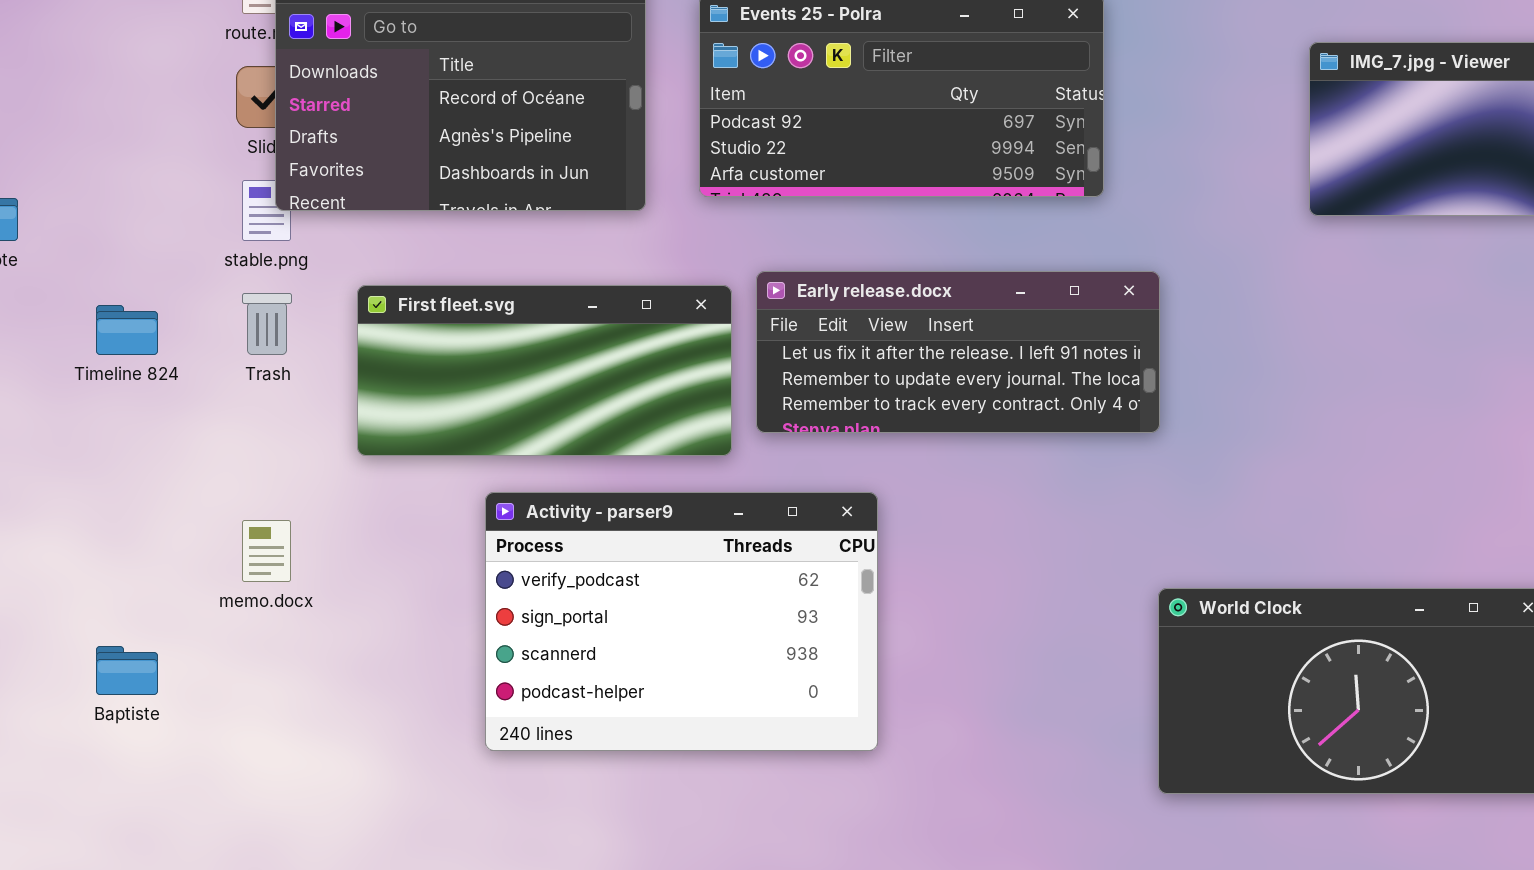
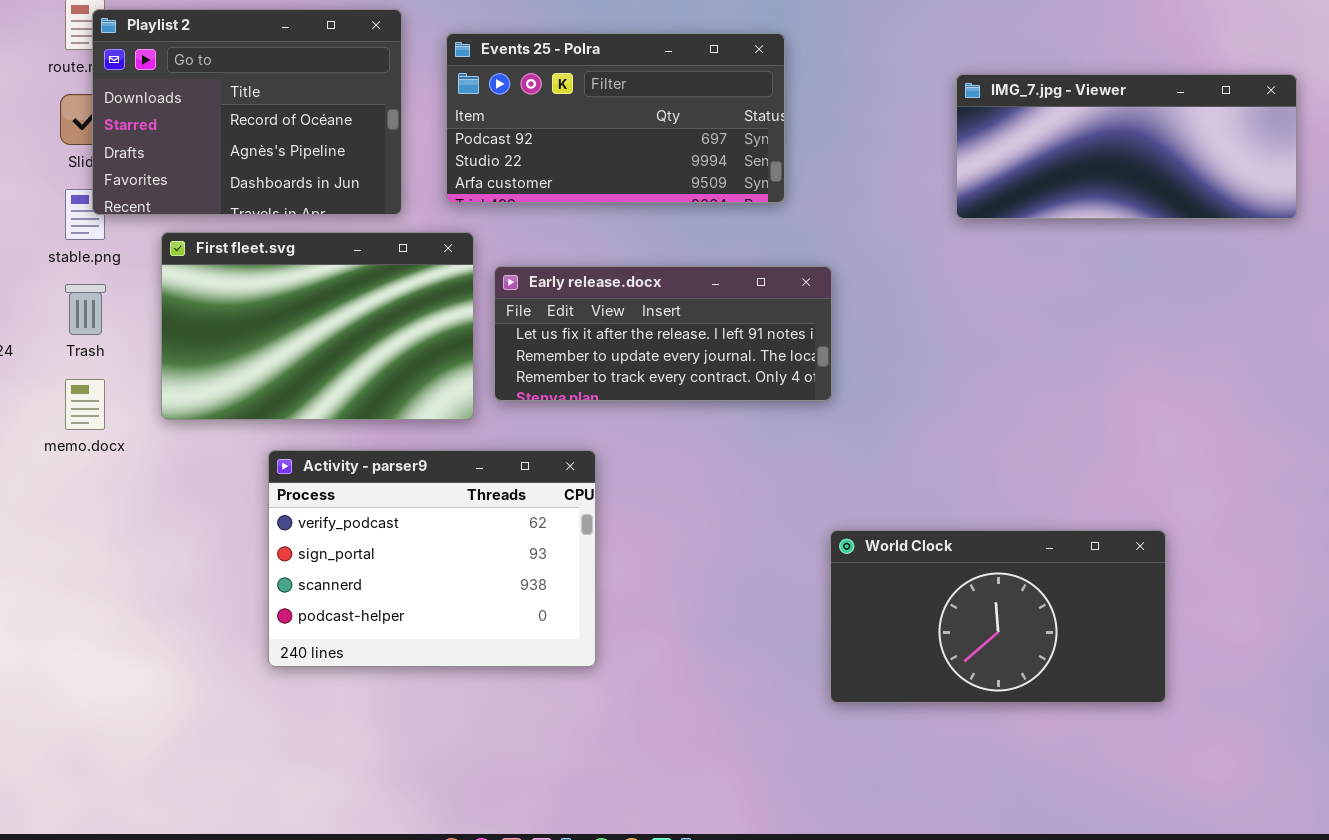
First fleet.svg: [357,285,732,456] -> [161,232,474,420], resized
memo.docx: [242,520,291,582] -> [65,379,105,430], moved

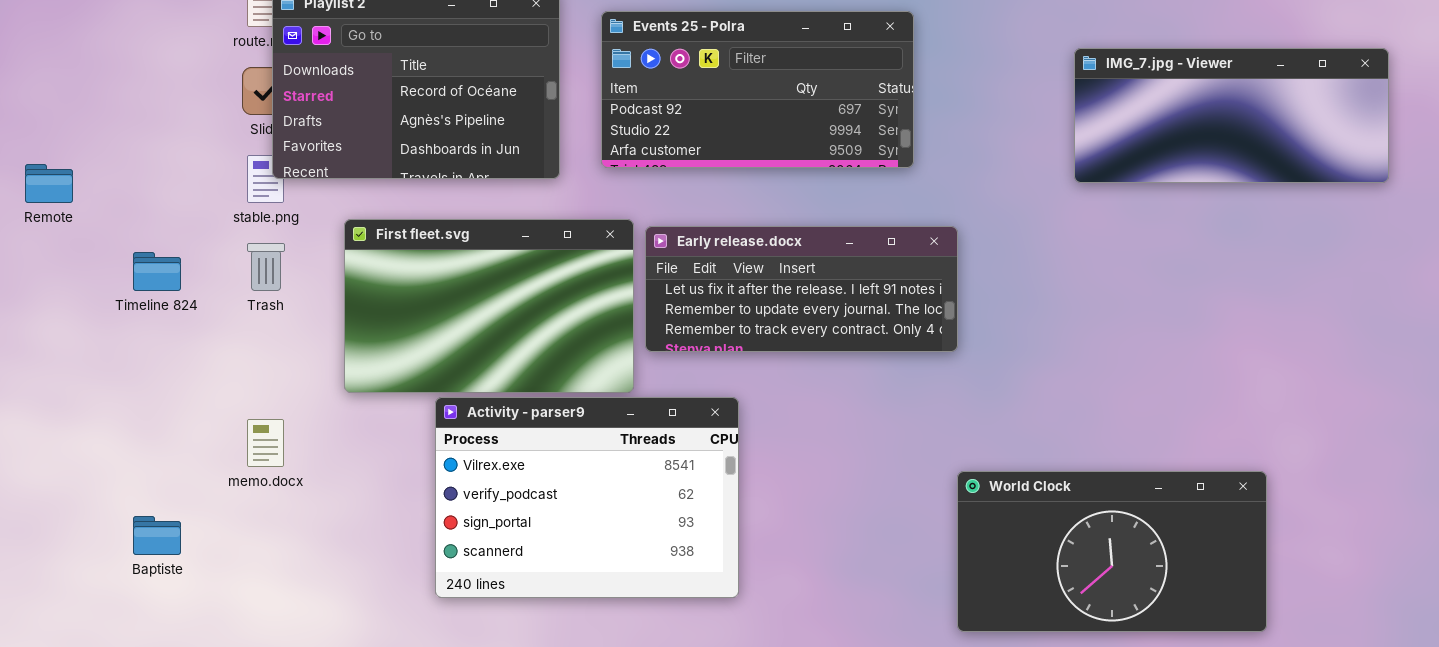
First fleet.svg: [161,232,474,420] -> [344,219,634,393], moved
memo.docx: [65,379,105,430] -> [247,419,284,467], moved
Activity - parser9: [268,450,596,667] -> [435,397,739,598], scrolled up 1 row

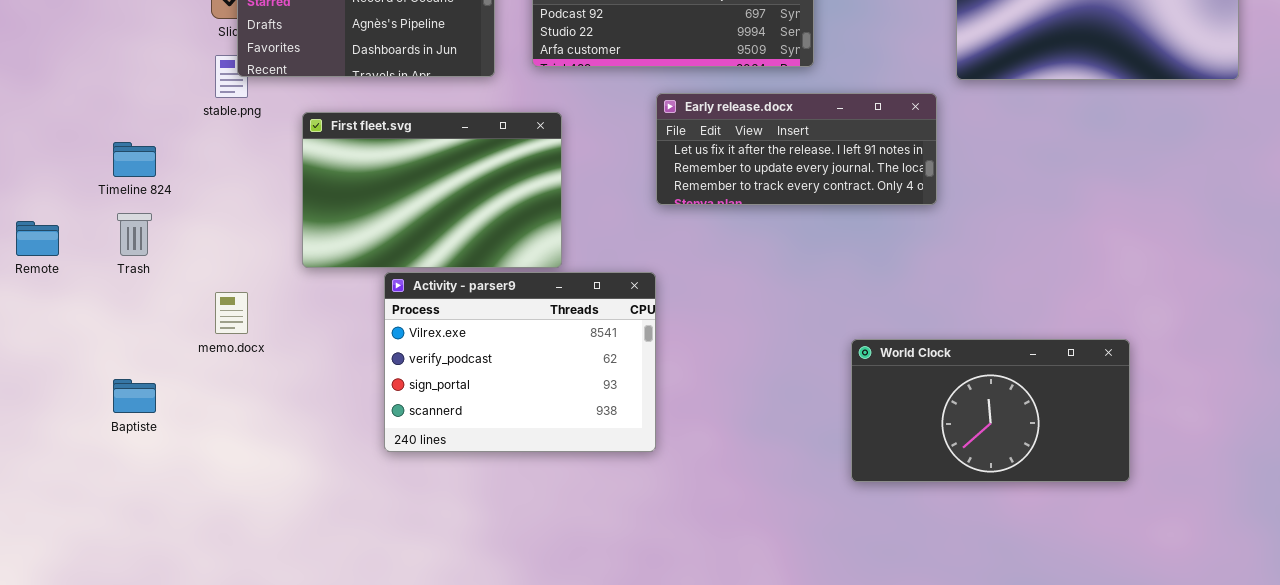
Remote: [25,164,73,203] -> [16,221,59,256], moved
Early release.docx: [645,226,958,352] -> [656,93,937,205], moved
Trash: [247,243,285,291] -> [117,213,152,256], moved

